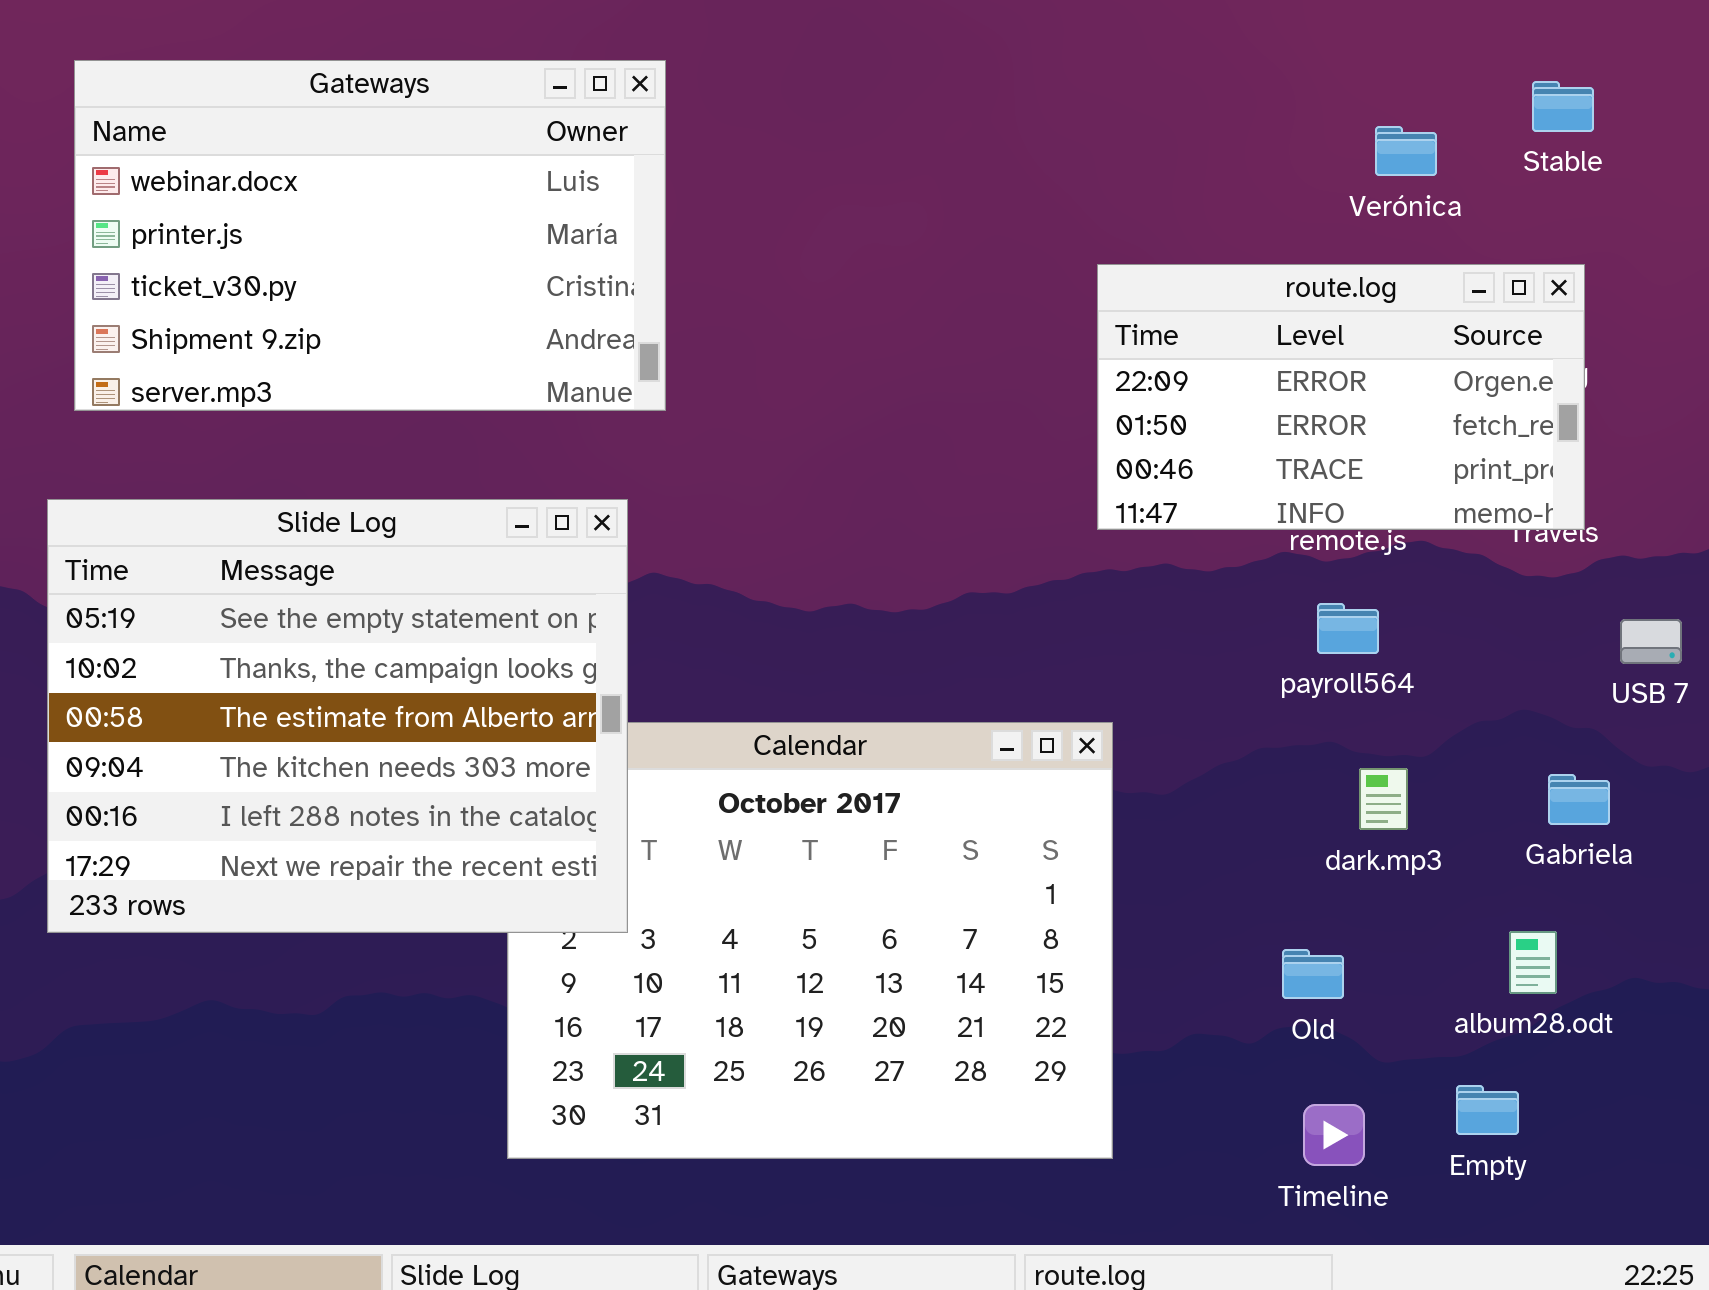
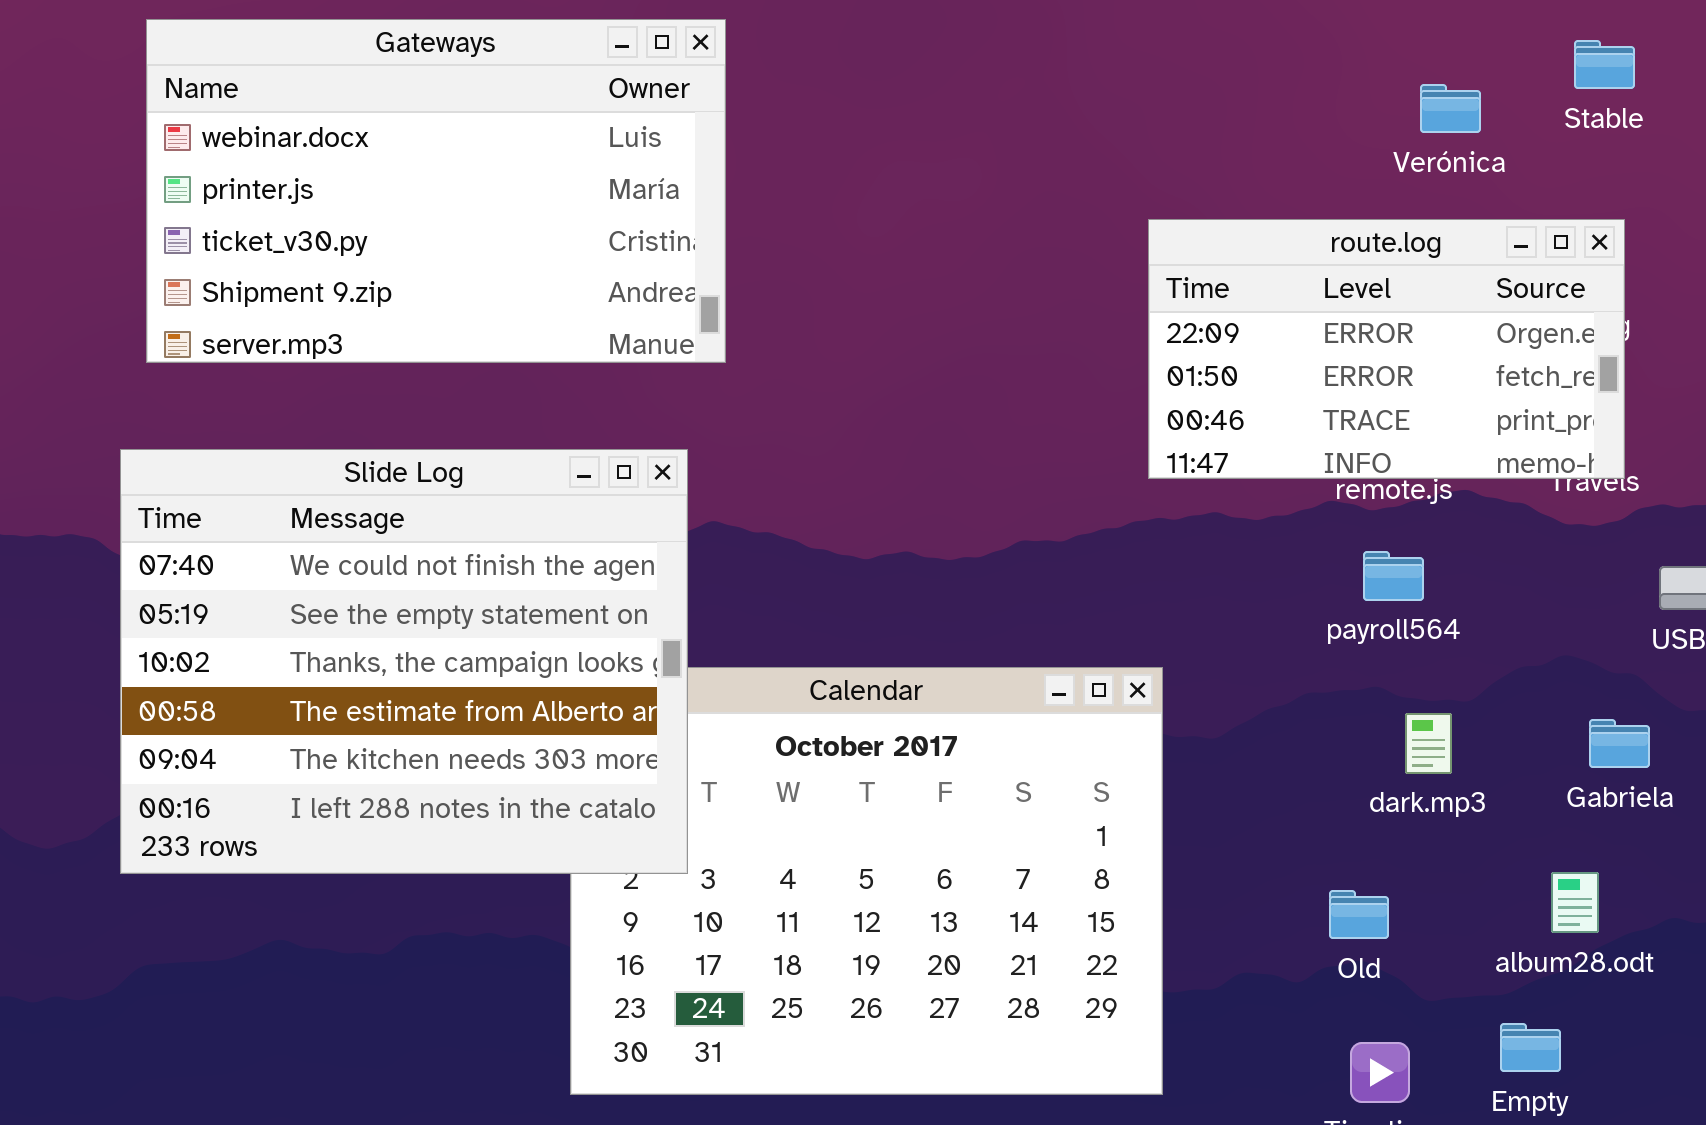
Slide Log: [47,499,628,933] -> [120,449,688,874], scrolled up 1 row

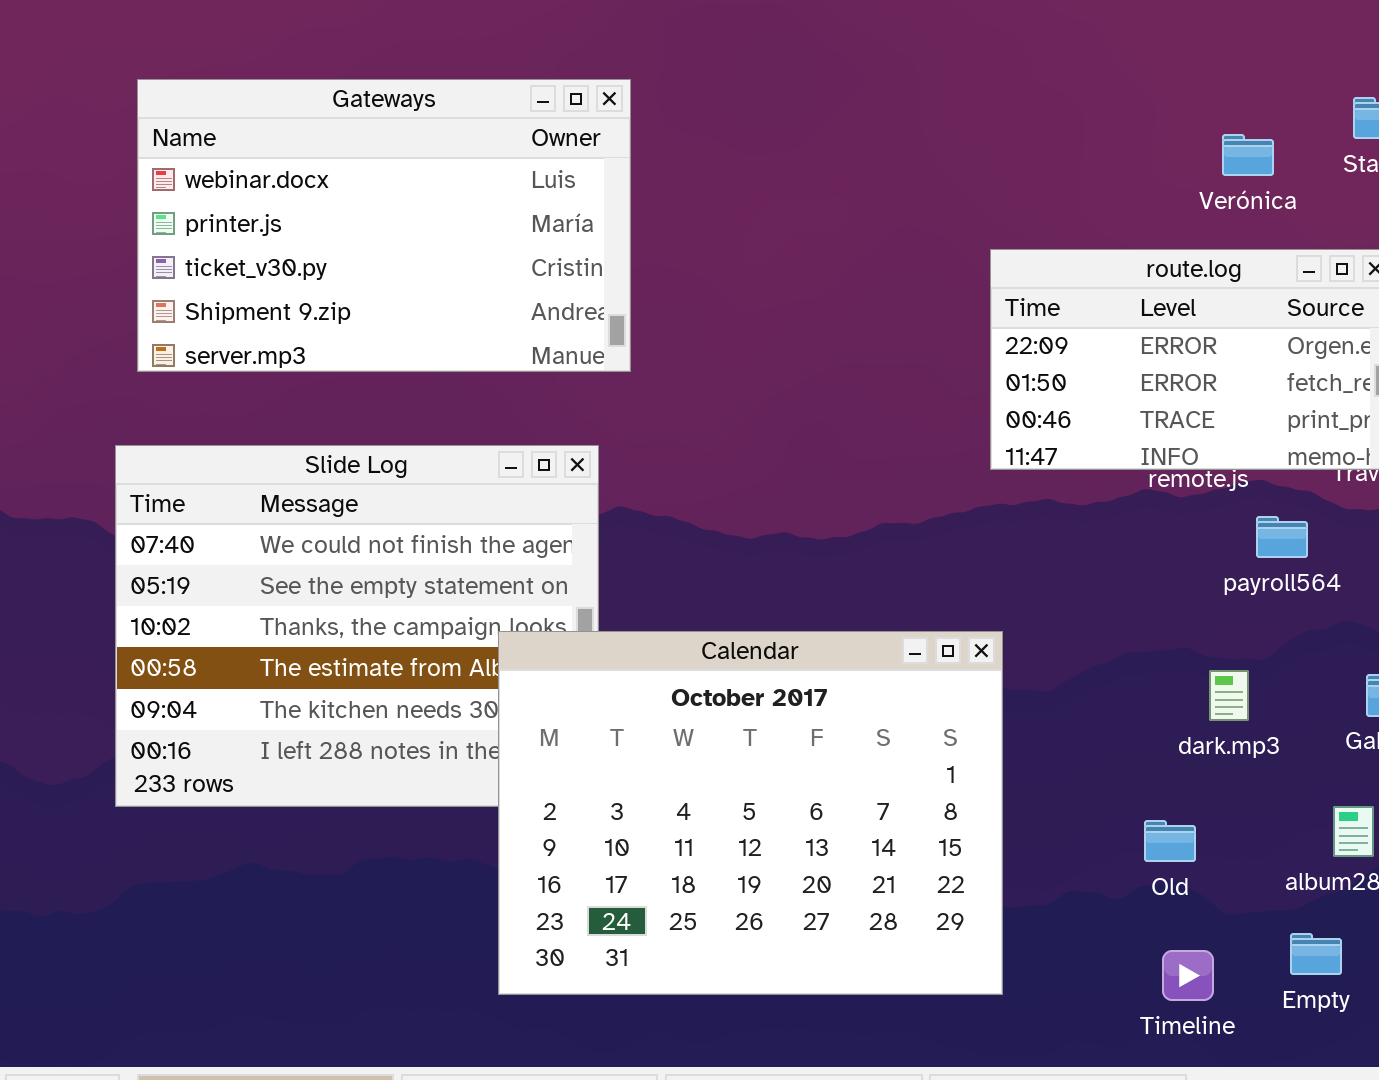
payroll564: [1363,551,1424,601] -> [1256,516,1308,558], moved
Calendar: [570,667,1163,1095] -> [498,631,1003,995], raised

